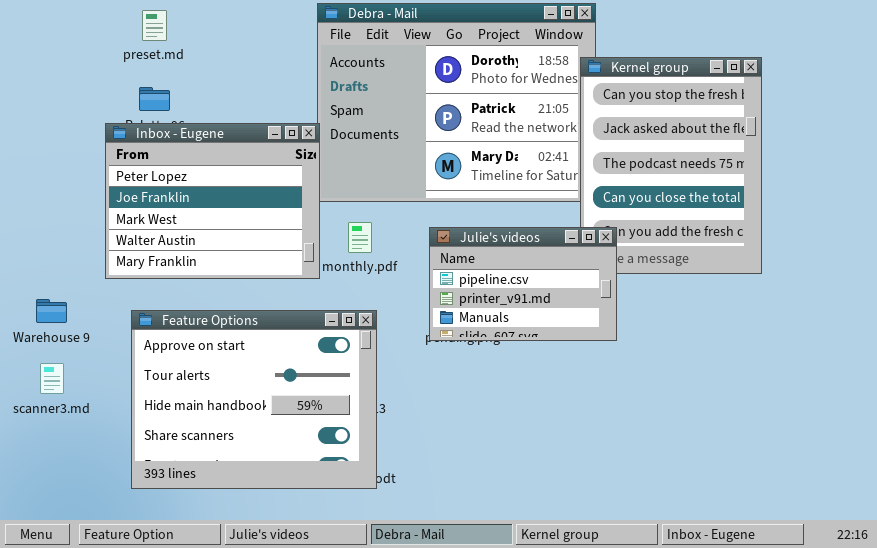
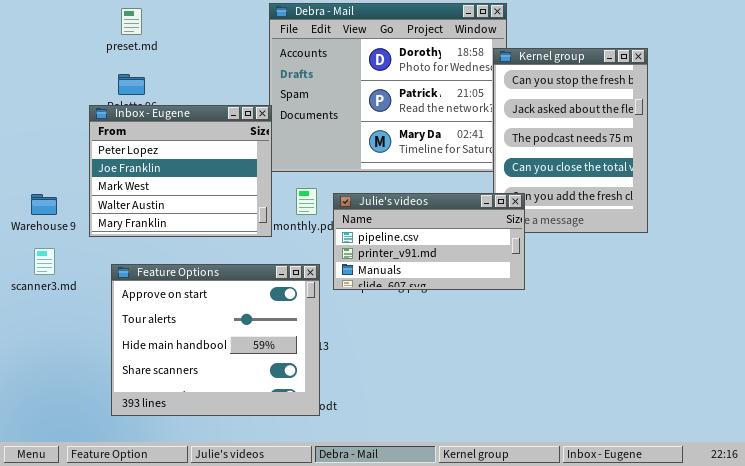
Julie's videos: [429,227,617,341] -> [333,193,525,290], resized
Warehouse 9: [36,299,67,323] -> [31,194,57,215], moved
scanner3.md: [40,363,64,394] -> [34,248,55,275], moved

